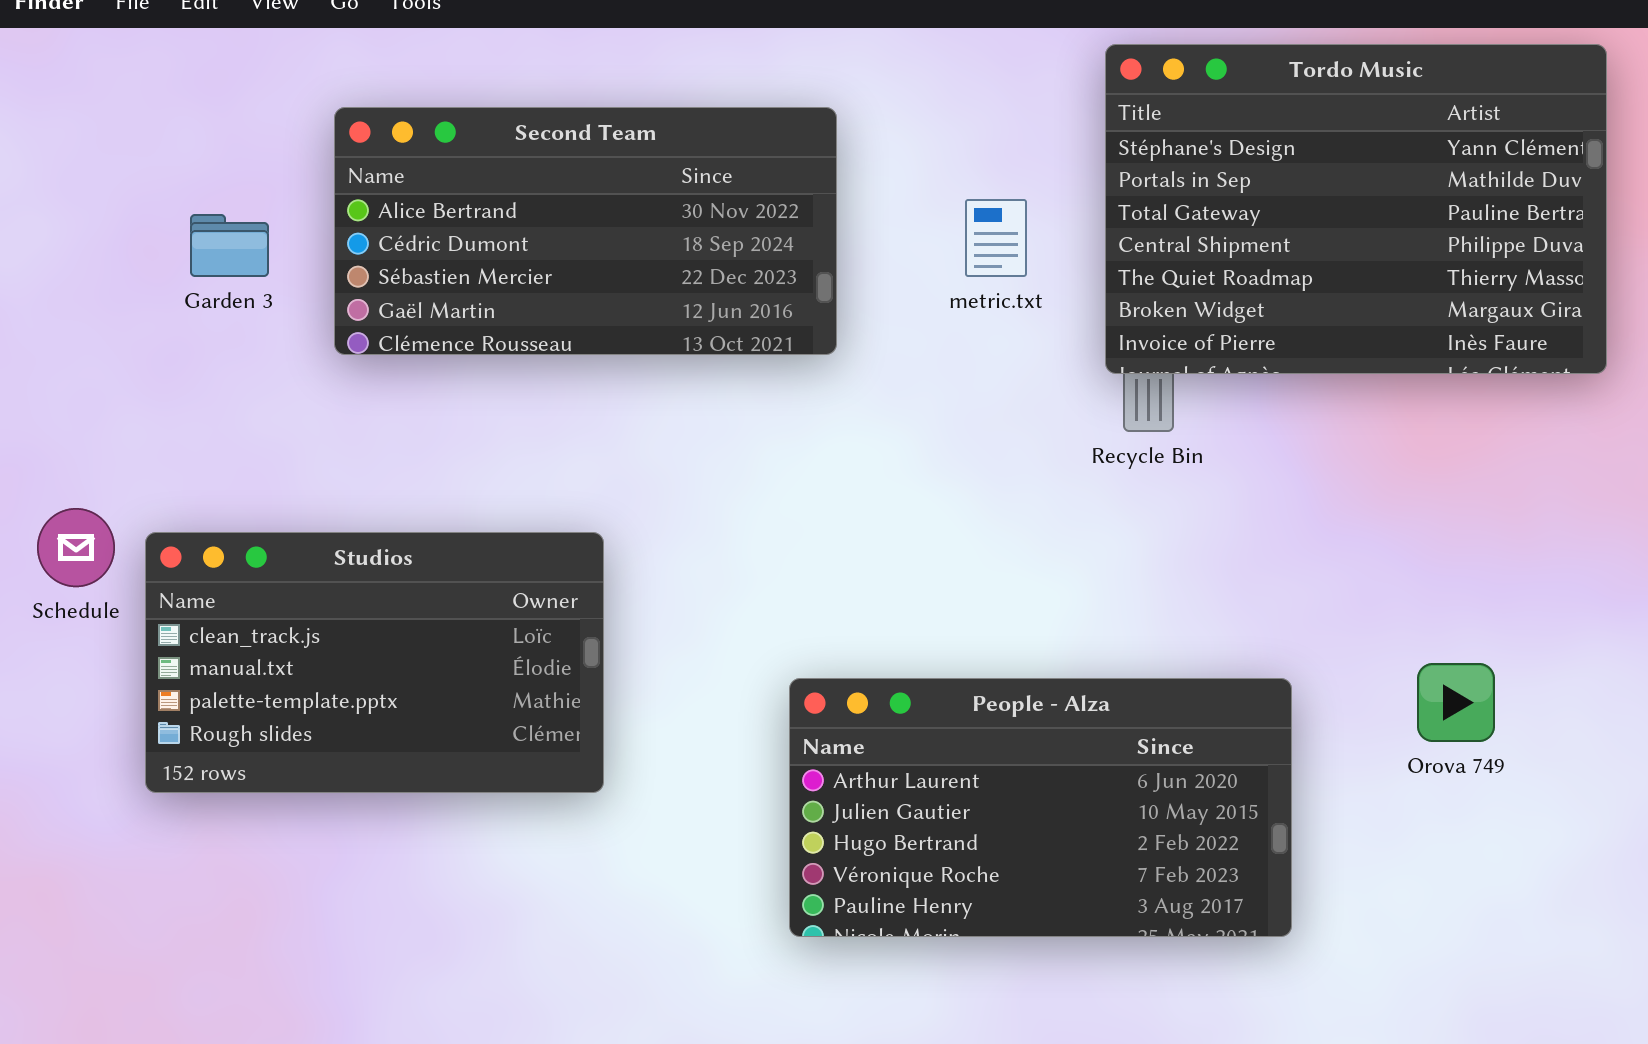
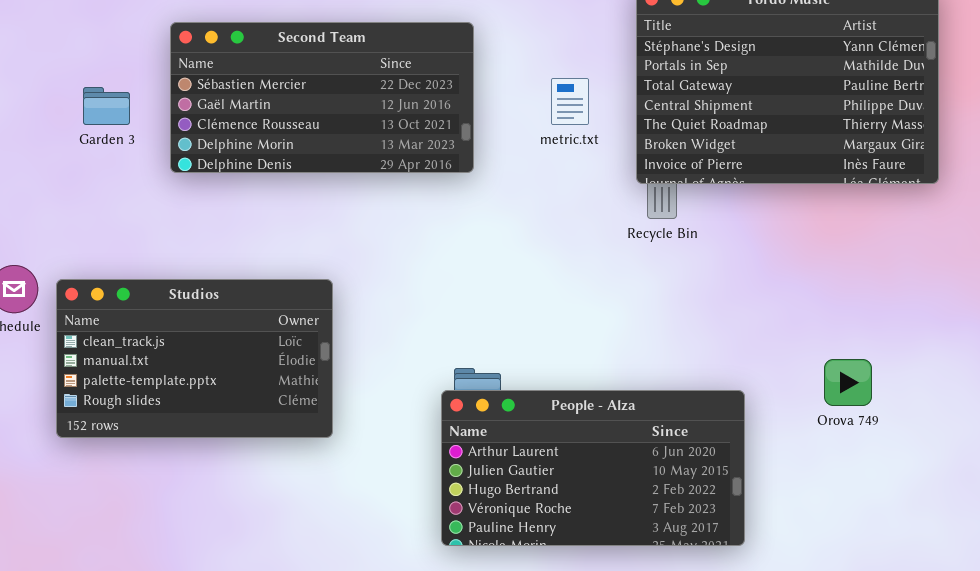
Second Team: [334,107,837,355] -> [170,22,474,173], scrolled down 2 rows
People - Alza: [789,678,1292,937] -> [441,390,745,546], moved

